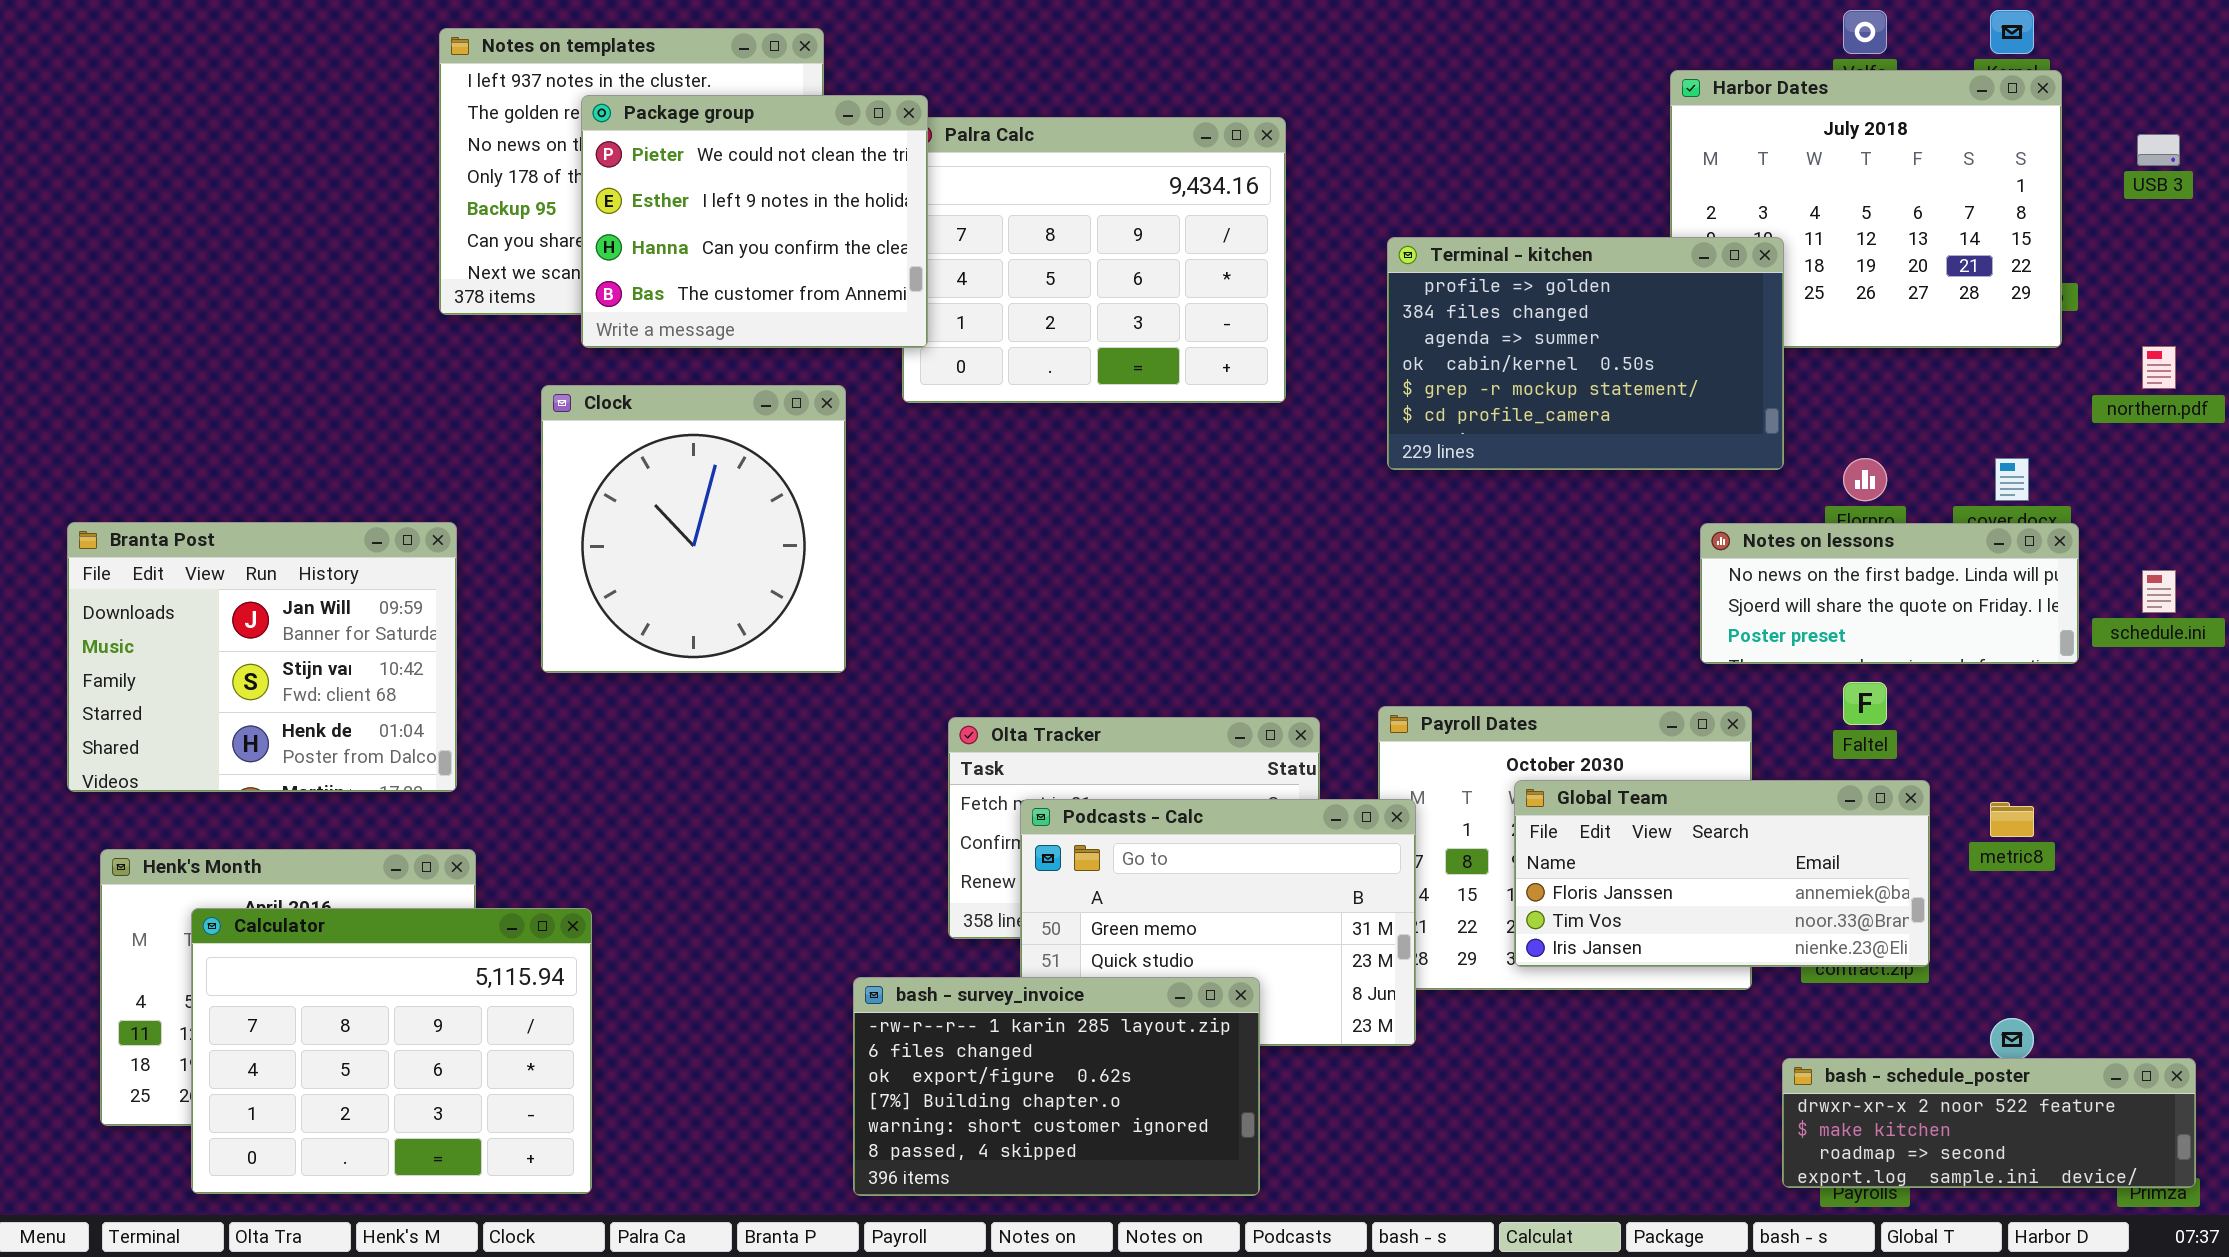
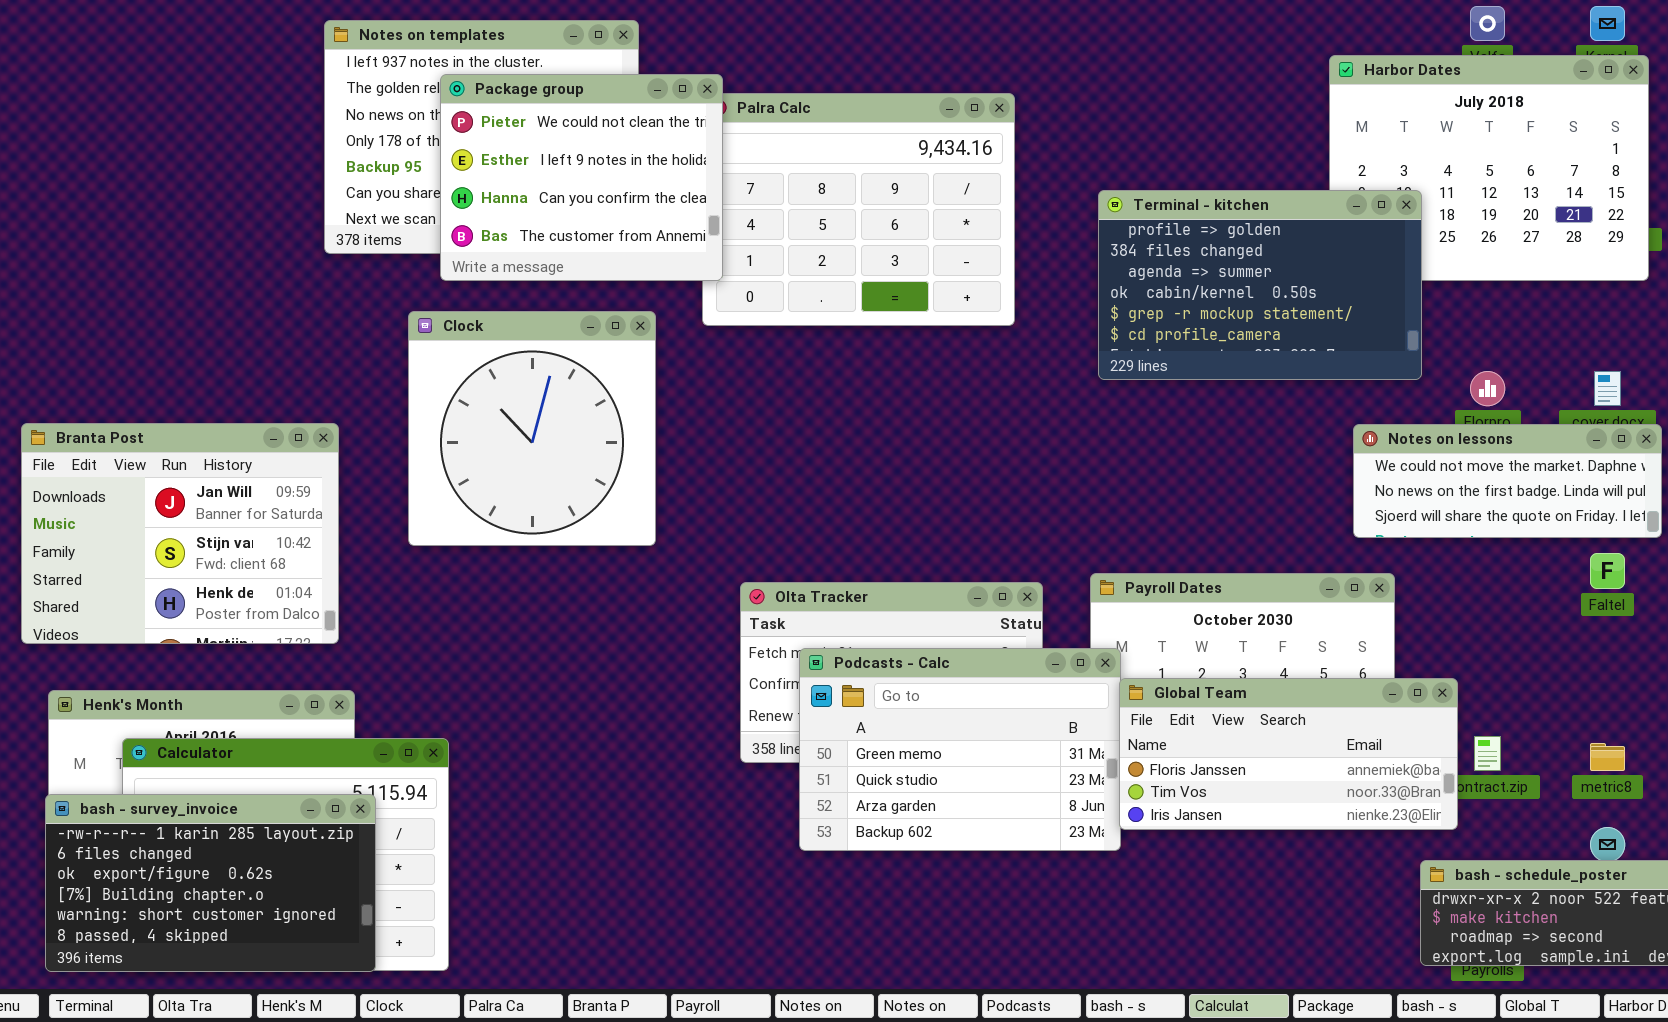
Notes on lessons: [1700,523,2079,664] -> [1353,424,1662,538], scrolled up 1 row
Faltel: [1843,682,1887,725] -> [1590,553,1625,589], moved
Global Team: [1514,780,1930,967] -> [1119,678,1458,830], moved
metric8: [1990,802,2034,837] -> [1590,743,1625,771], moved
bash - survey_invoice: [853,977,1260,1196] -> [45,794,376,972], moved

